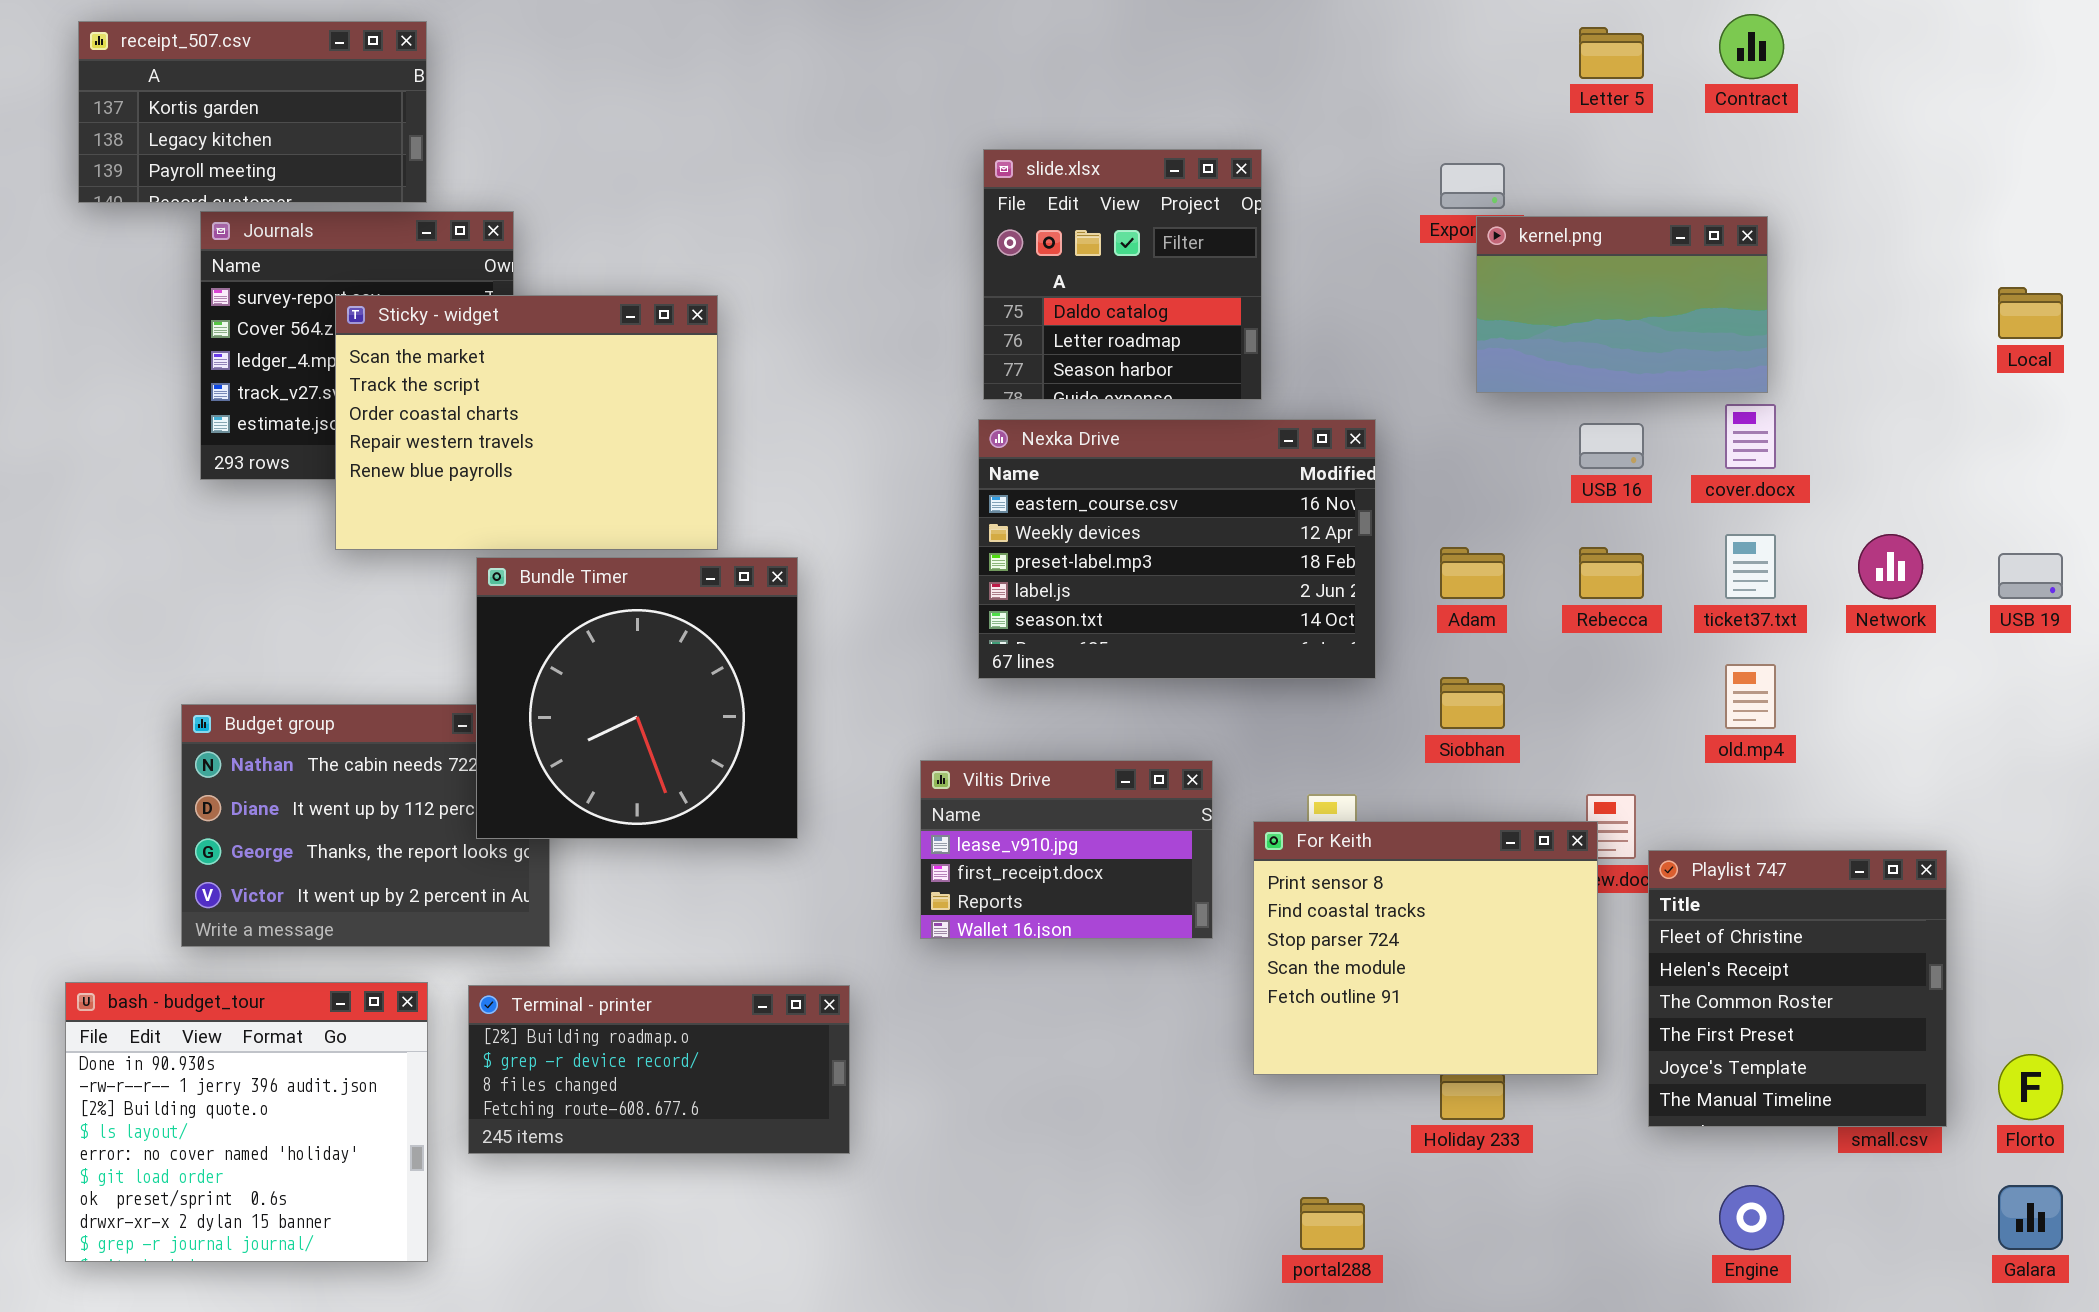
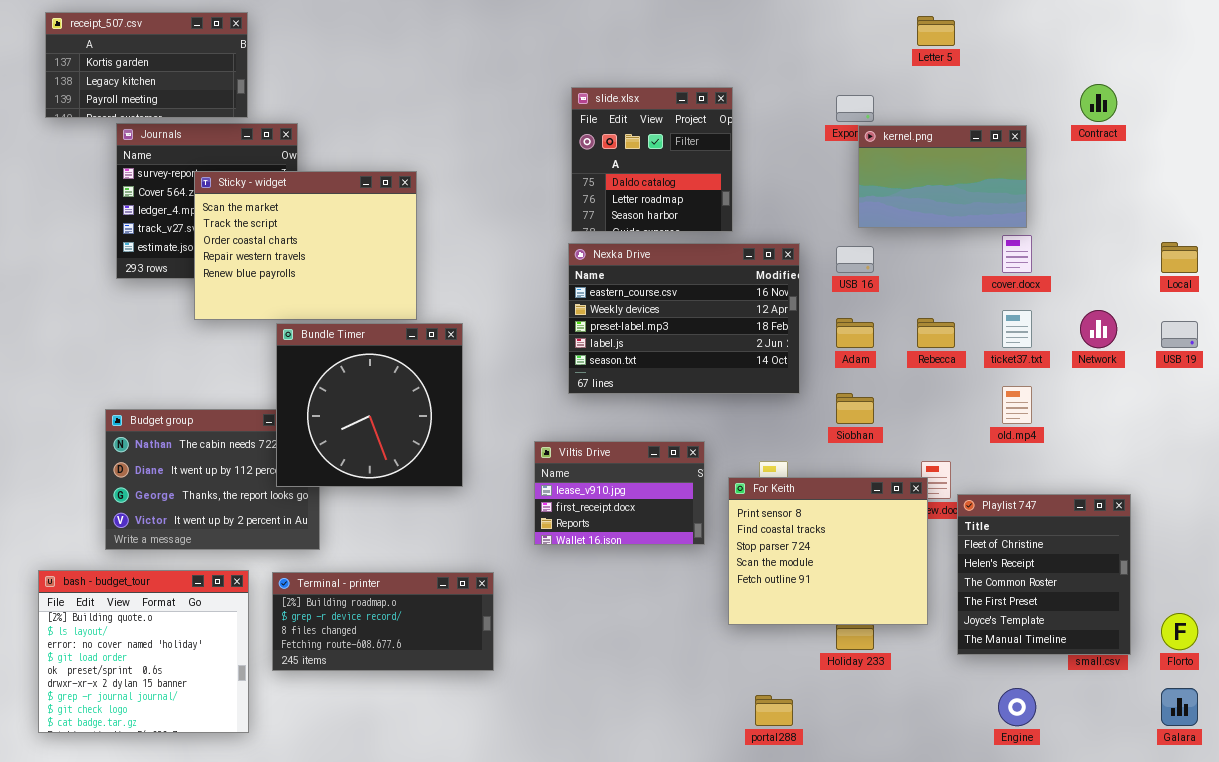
Contract: [1719,14,1784,79] -> [1080,84,1117,122], moved
Local: [1998,287,2063,339] -> [1161,242,1198,273], moved
USB 16: [1579,423,1644,469] -> [836,246,874,273], moved
bash - budget_tour: [65,982,428,1262] -> [38,570,249,733], scrolled down 2 rows

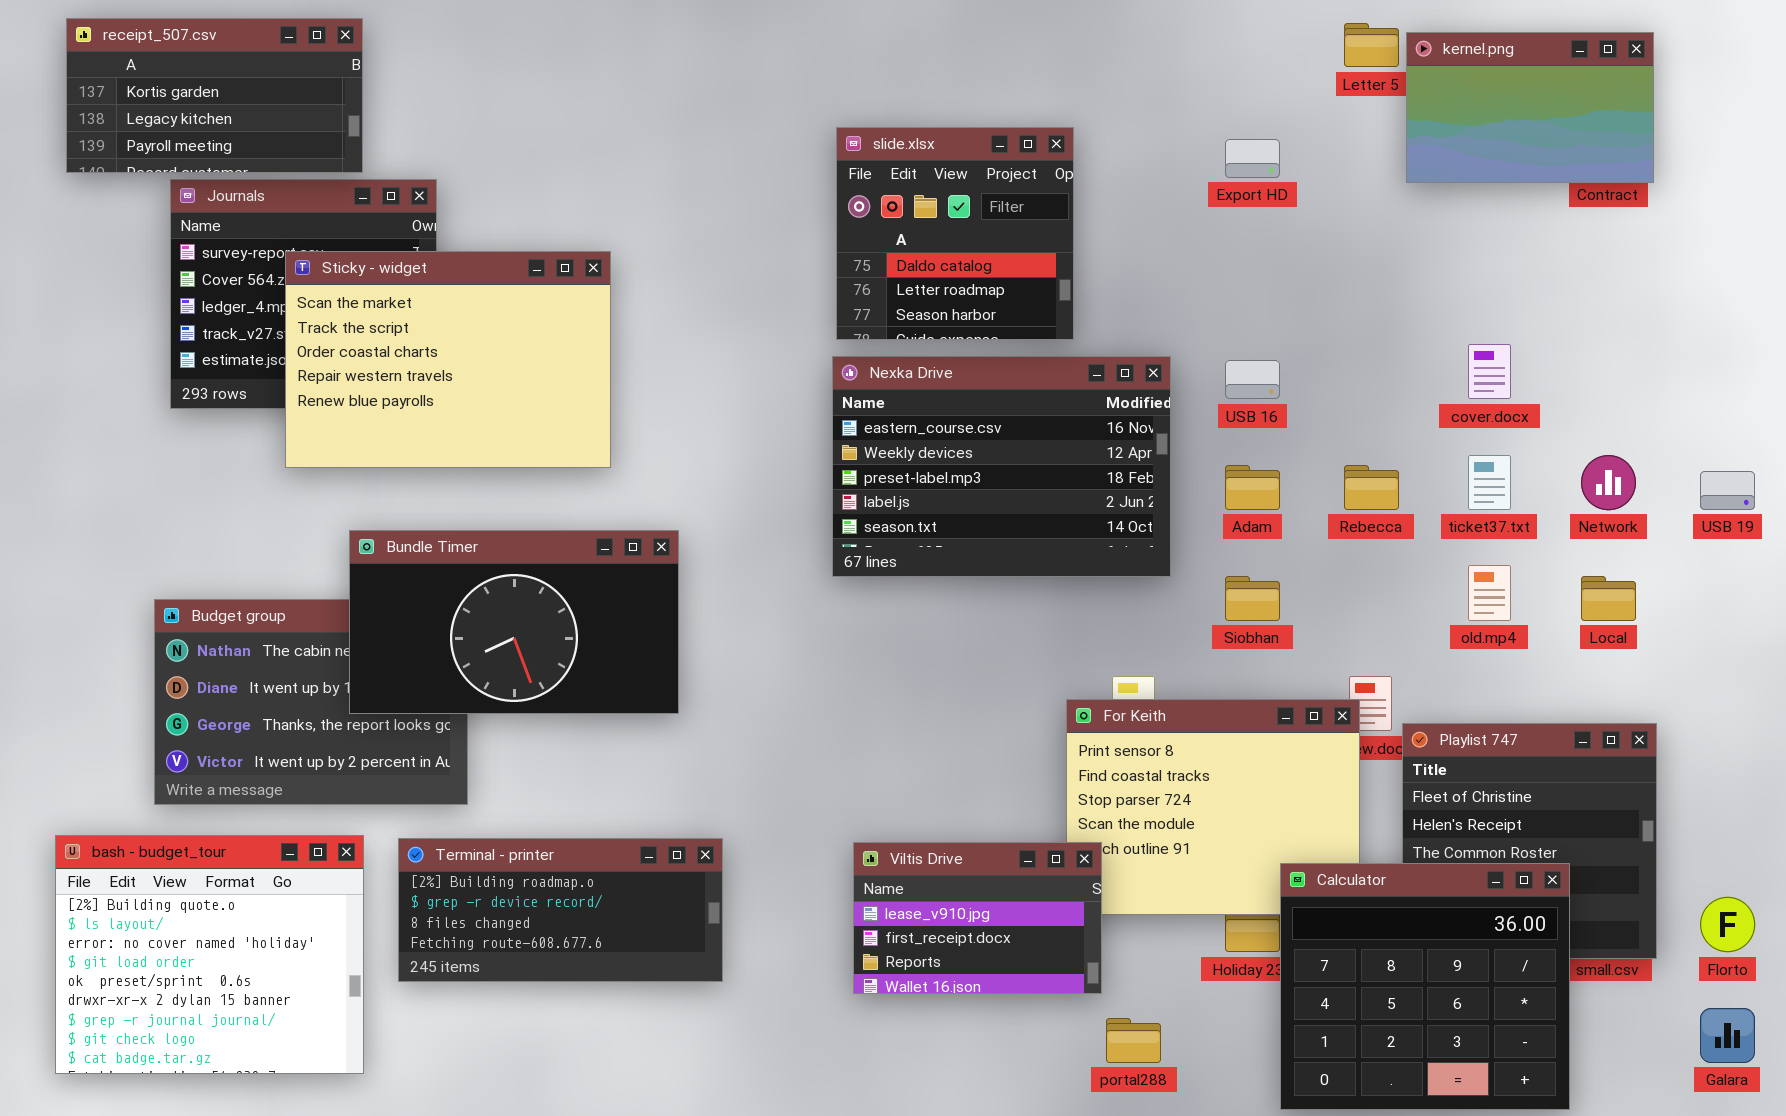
kernel.png: [858,125,1027,228] -> [1406,32,1654,183], moved
Local: [1161,242,1198,273] -> [1581,576,1636,621], moved
Bundle Timer: [276,323,463,487] -> [349,530,679,714], resized
Viltis Drive: [534,441,705,545] -> [853,842,1102,994], moved
Calculator: none -> [1280,863,1570,1110], opened

